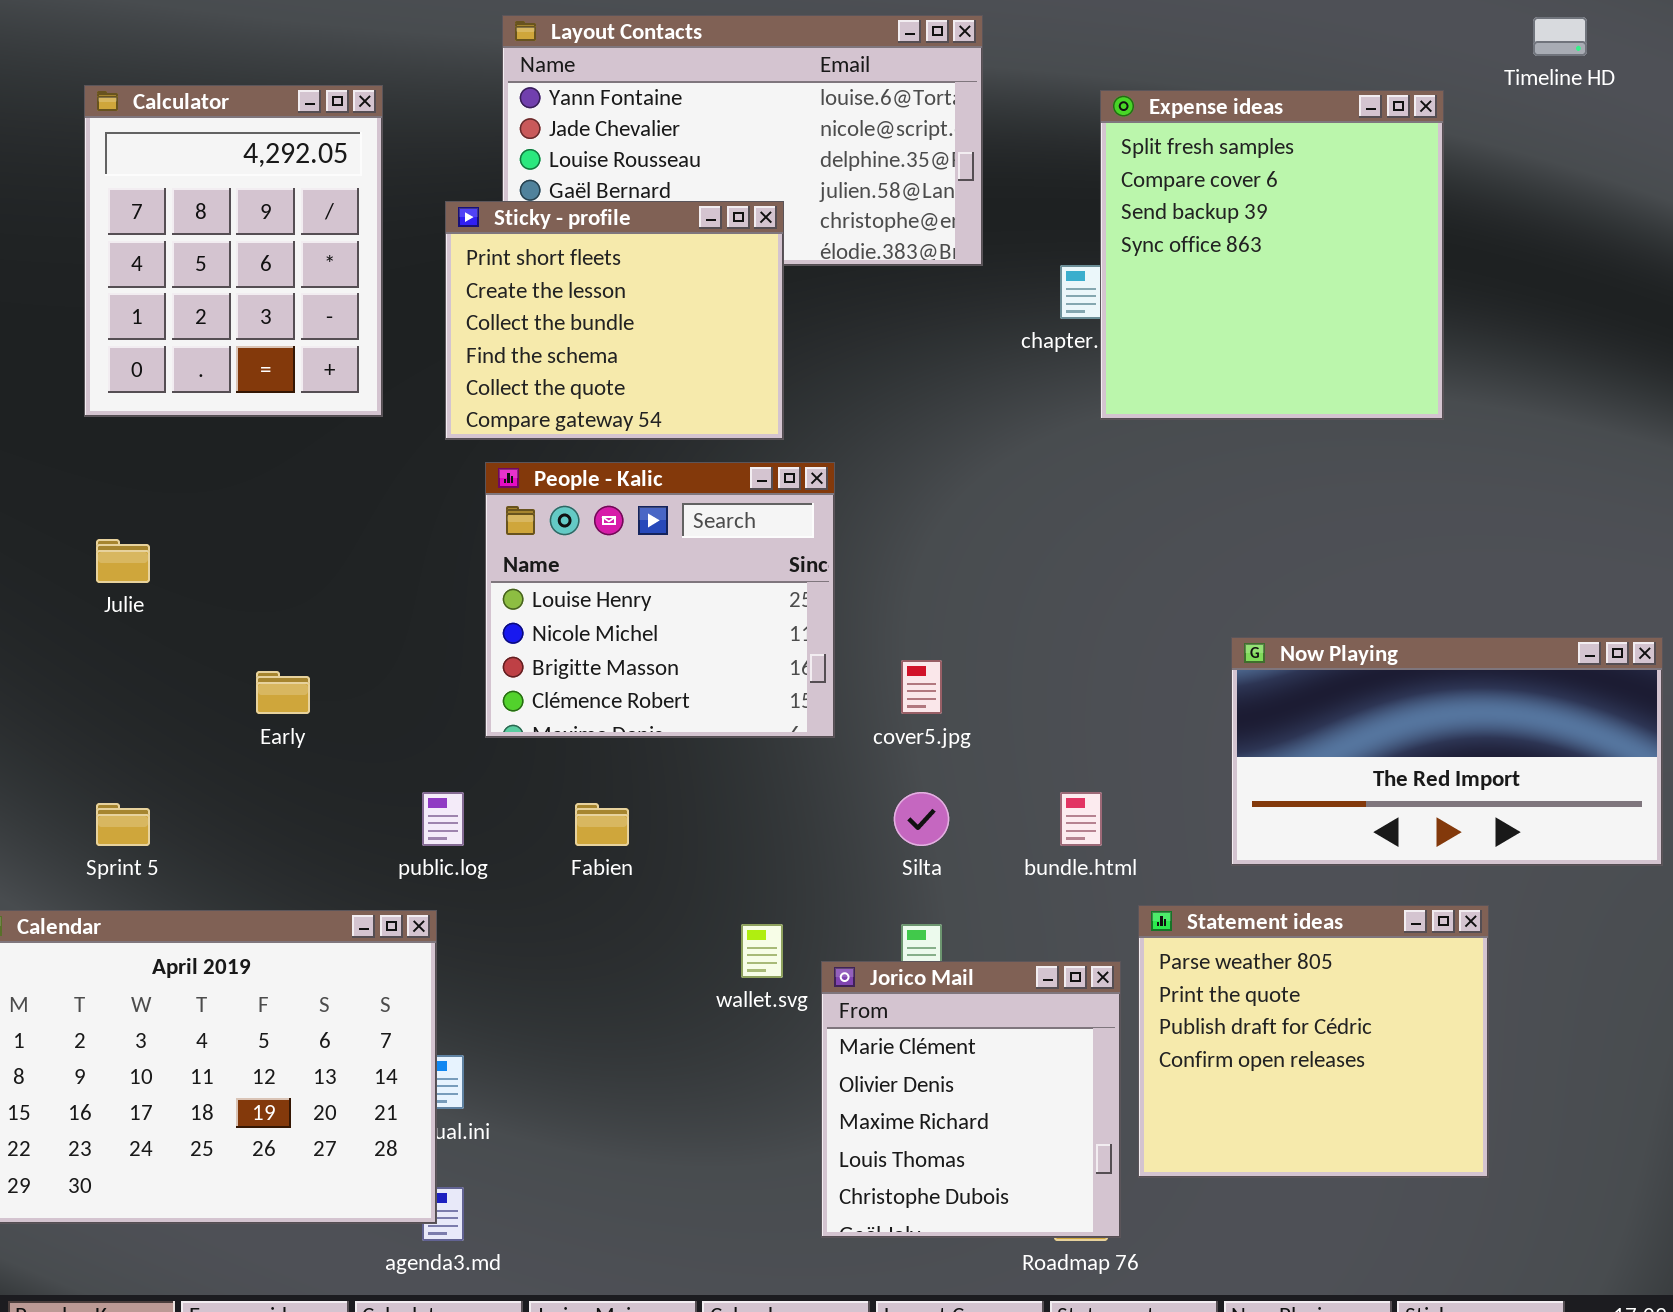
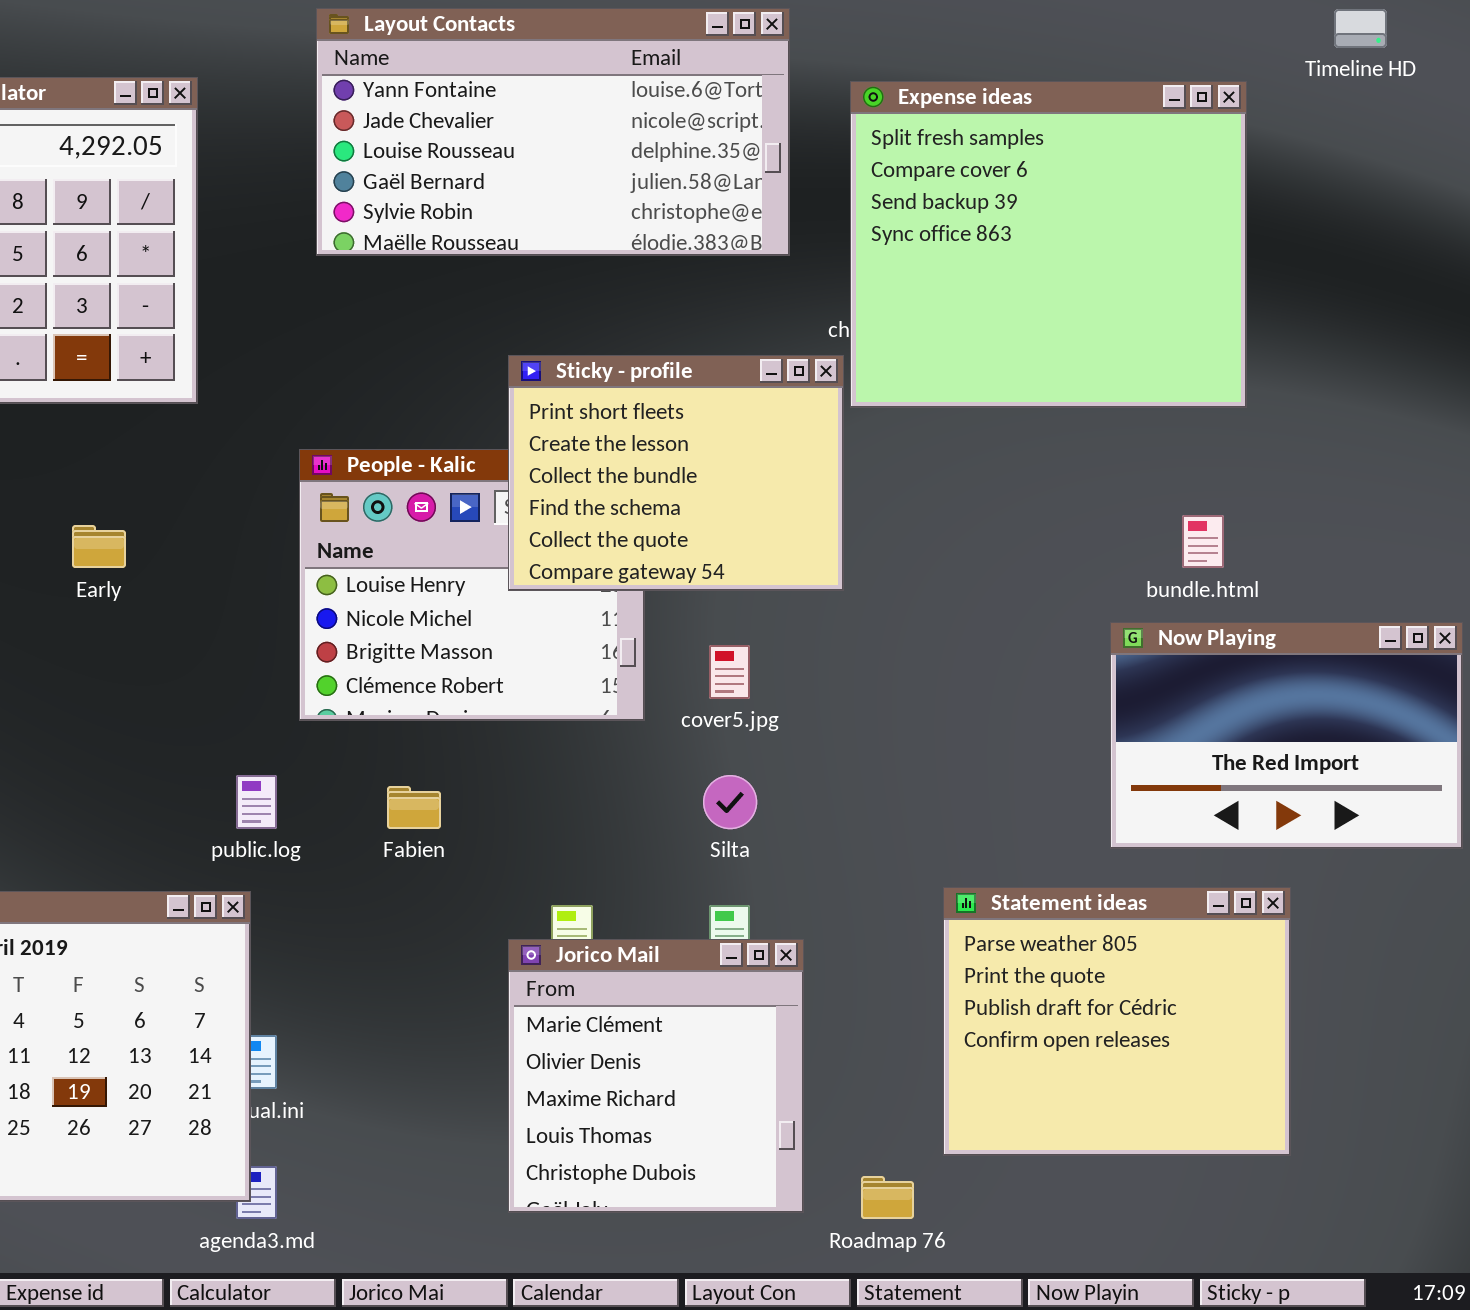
Expense ideas: [1100,90,1444,420] -> [850,81,1247,408], resized
Sticky - profile: [445,201,784,440] -> [508,355,844,591], moved
Now Playing: [1231,637,1663,866] -> [1110,622,1463,849], resized
Early: [256,671,310,714] -> [72,525,126,568], moved
bundle.html: [1060,792,1102,846] -> [1182,515,1224,568], moved
Jorico Mail: [821,961,1121,1238] -> [508,939,804,1213], moved

